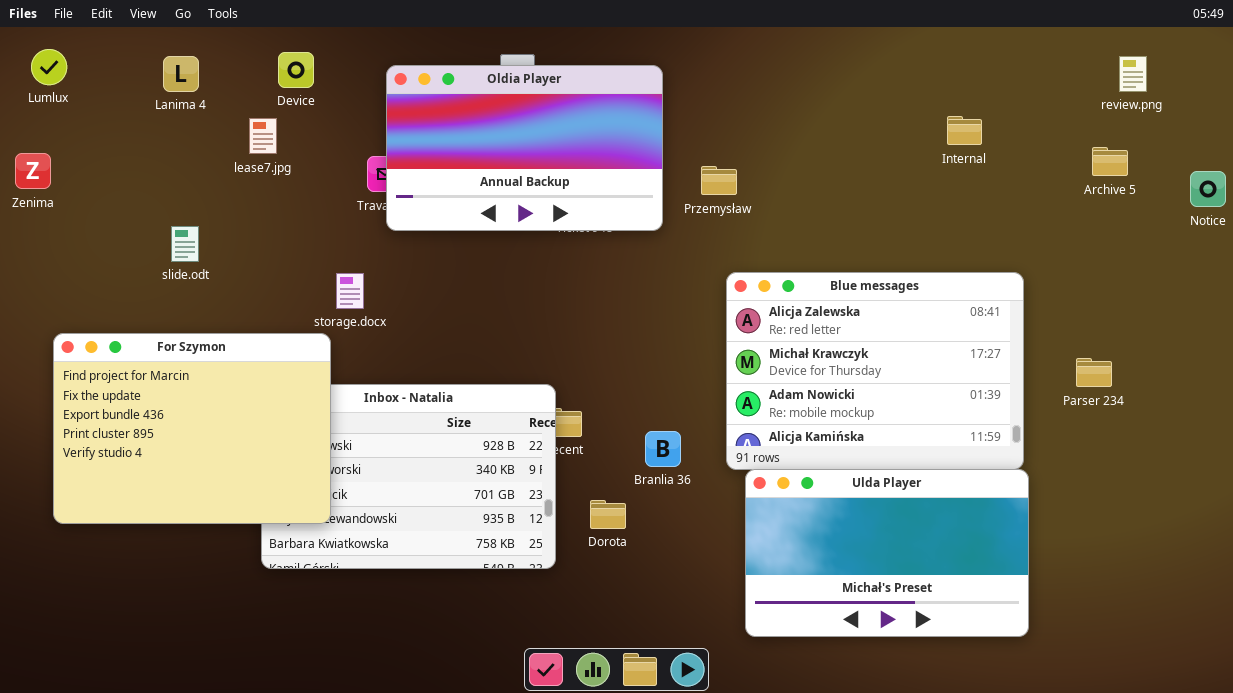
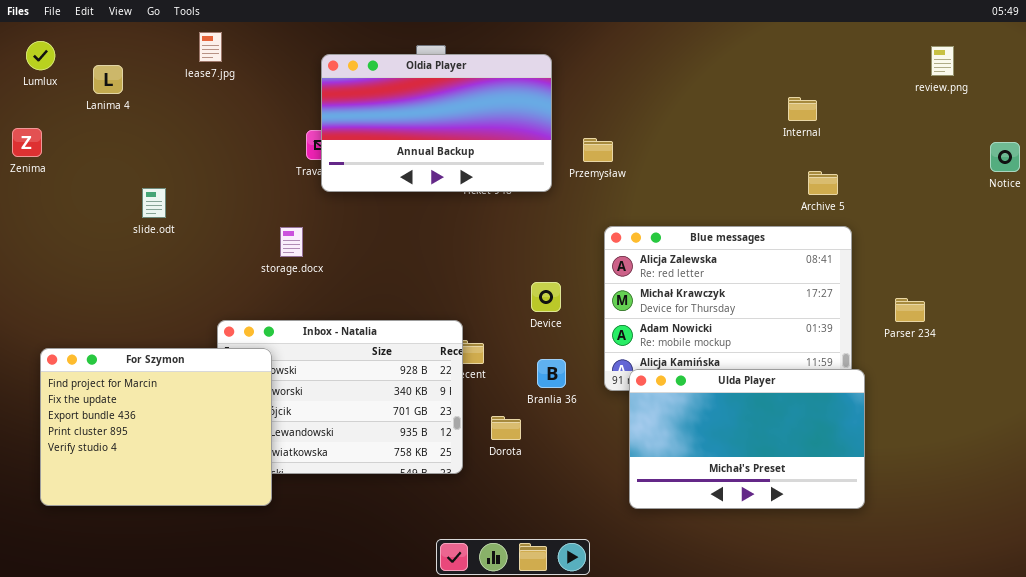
Device: [278,52,314,88] -> [531,282,561,312], moved
Lanima 4: [163,56,199,92] -> [93,65,123,94], moved
lease7.jpg: [249,118,277,154] -> [199,32,222,62], moved
Archive 5: [1092,147,1128,176] -> [808,171,838,195], moved
For Szymon: [53,333,331,524] -> [40,348,272,506], moved
Ulda Player: [745,469,1029,637] -> [629,369,865,509], moved

